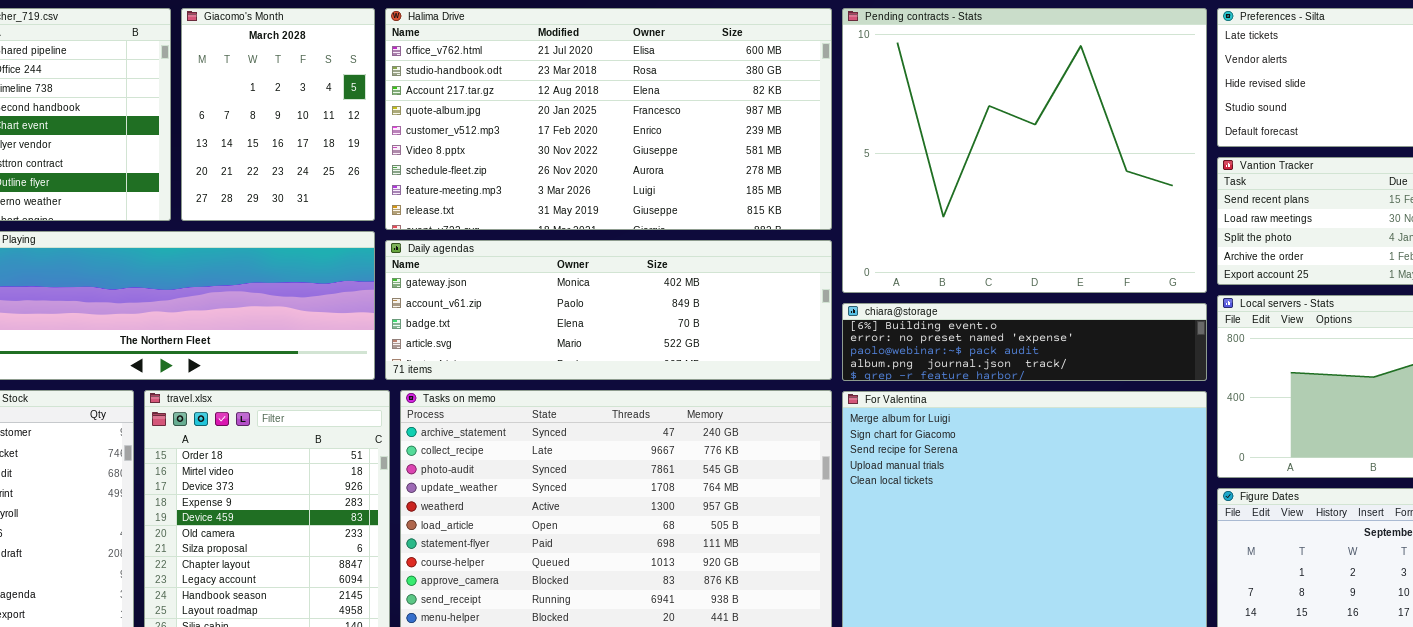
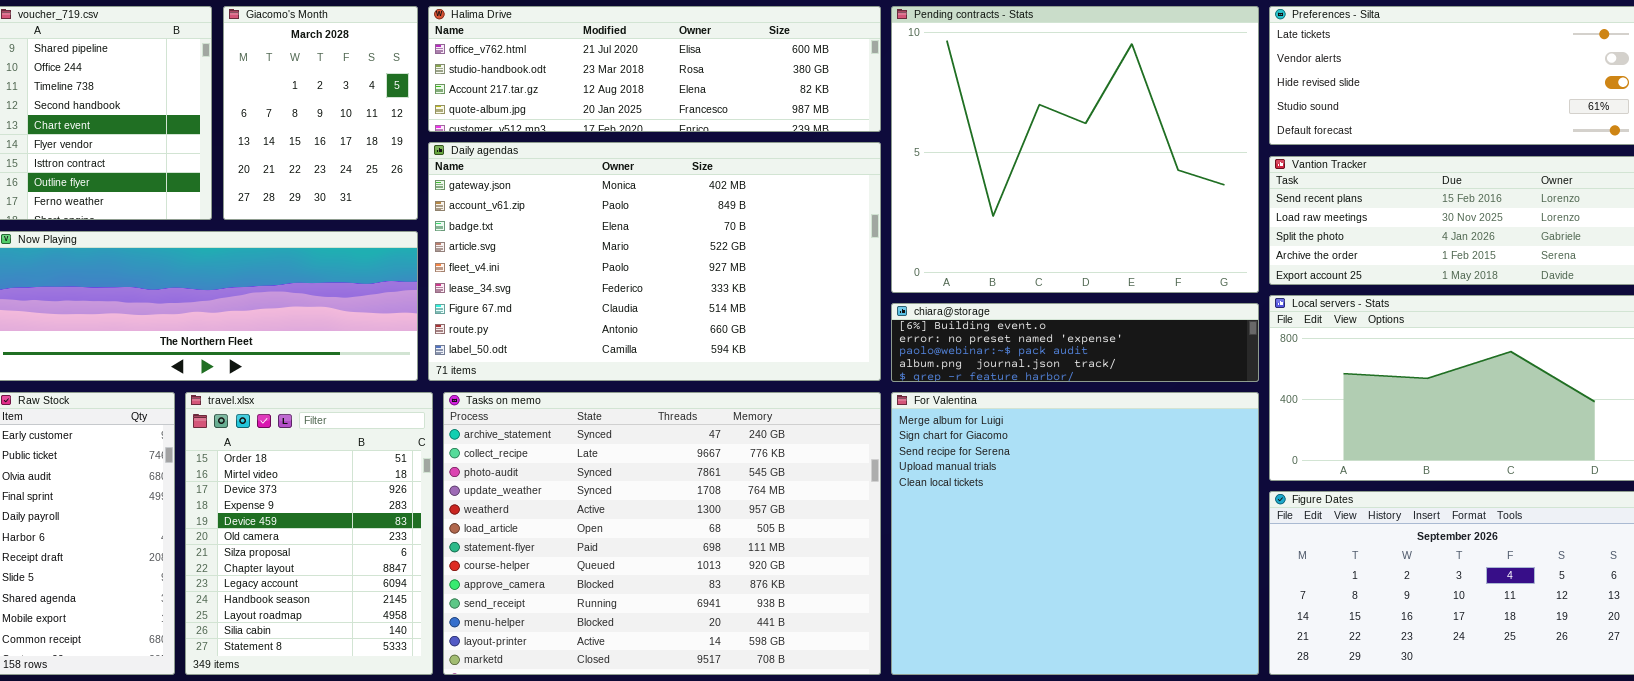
Halima Drive: [385,8,832,230] -> [428,6,881,132], resized
Daily agendas: [385,240,832,380] -> [428,142,881,381], resized

